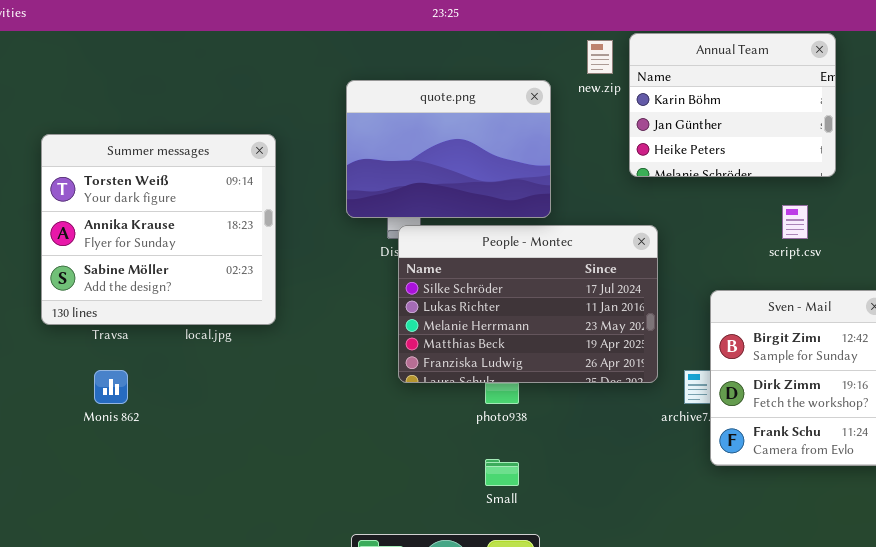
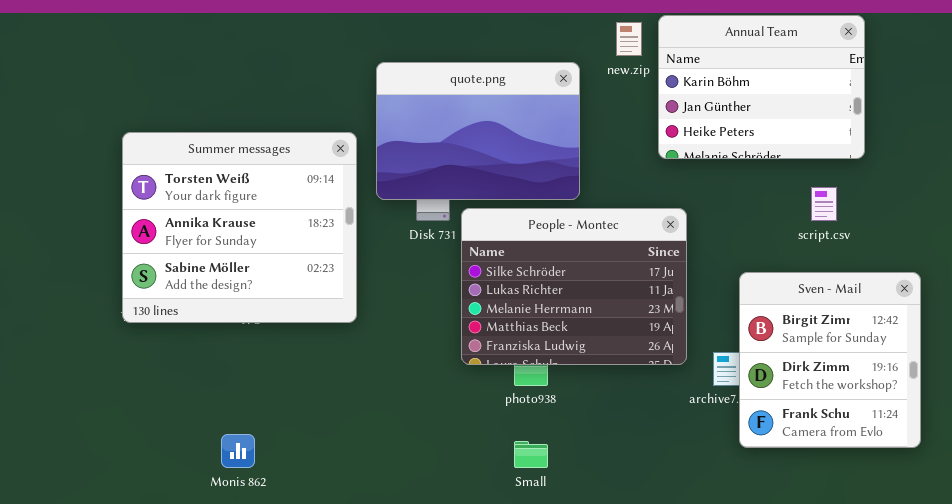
Summer messages: [41,134,276,325] -> [122,132,357,323], moved
People - Montec: [398,225,658,383] -> [461,208,687,365], resized
Monis 862: [94,370,128,404] -> [221,434,255,468], moved

